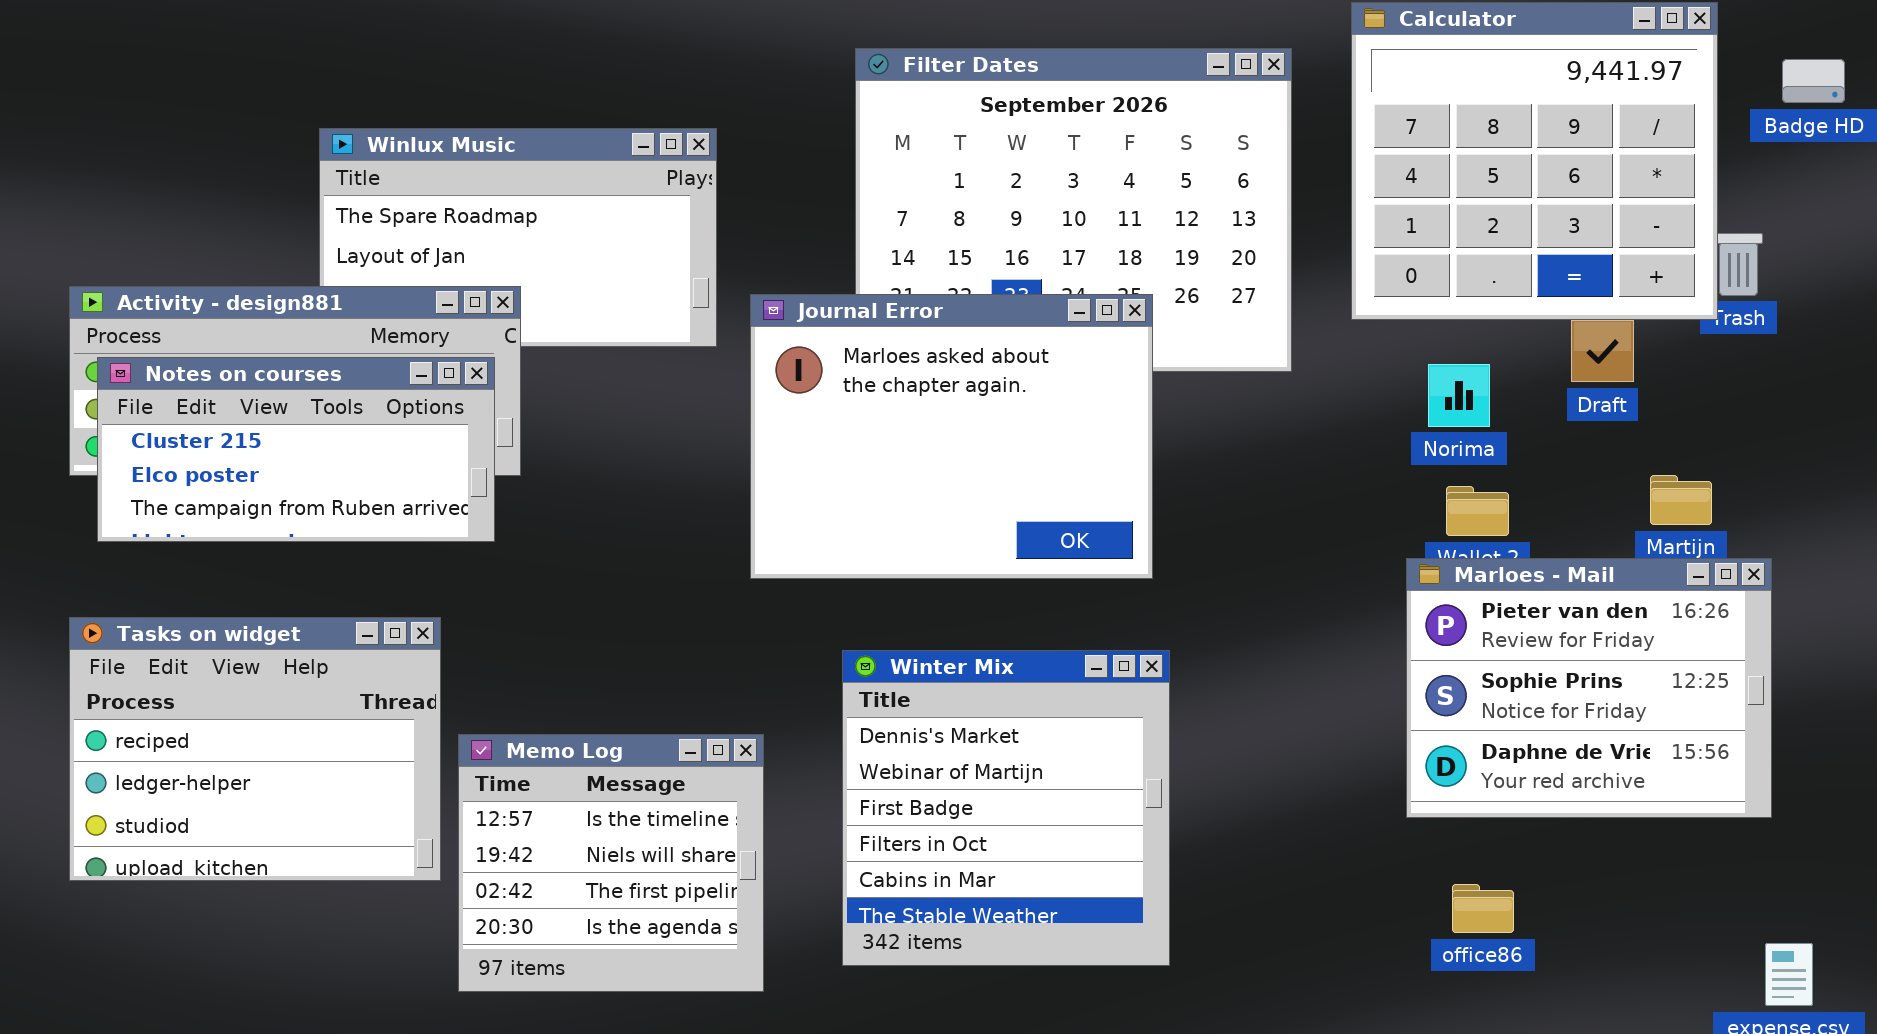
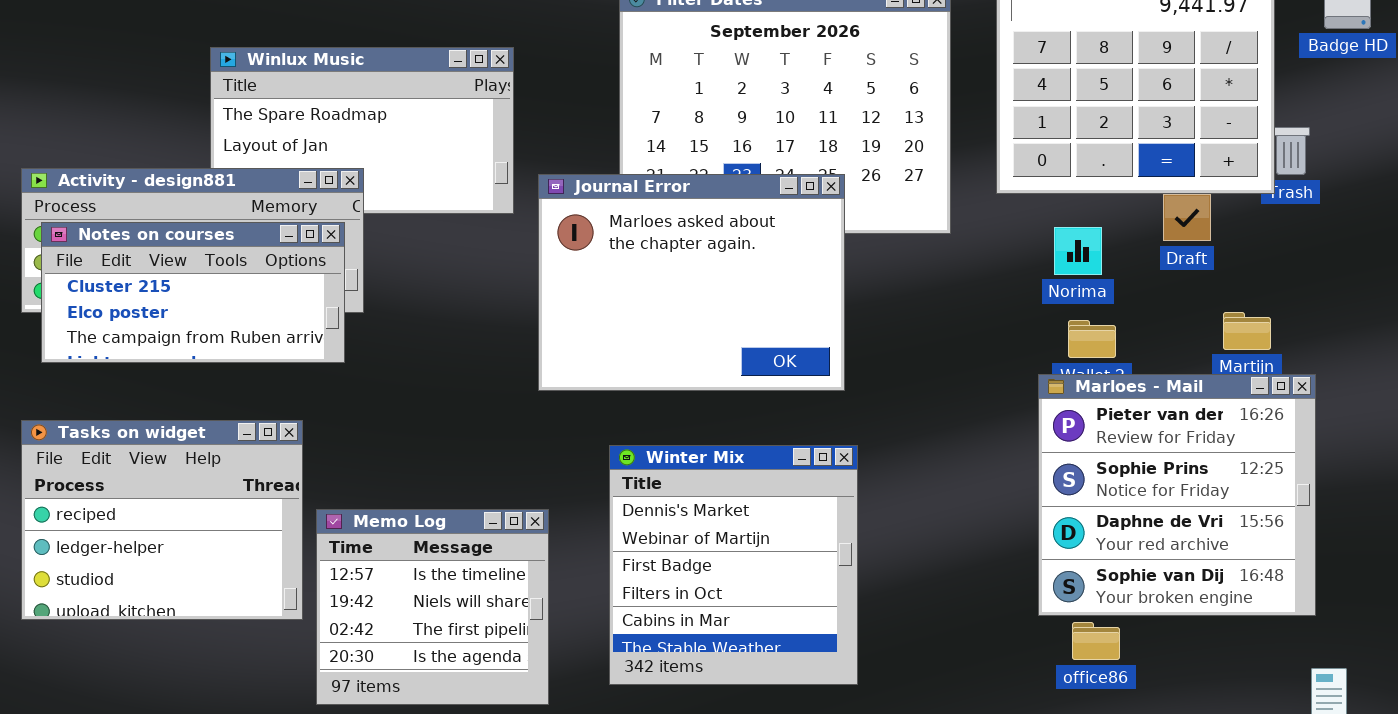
Marloes - Mail: [1406,558,1772,818] -> [1038,374,1316,616], resized

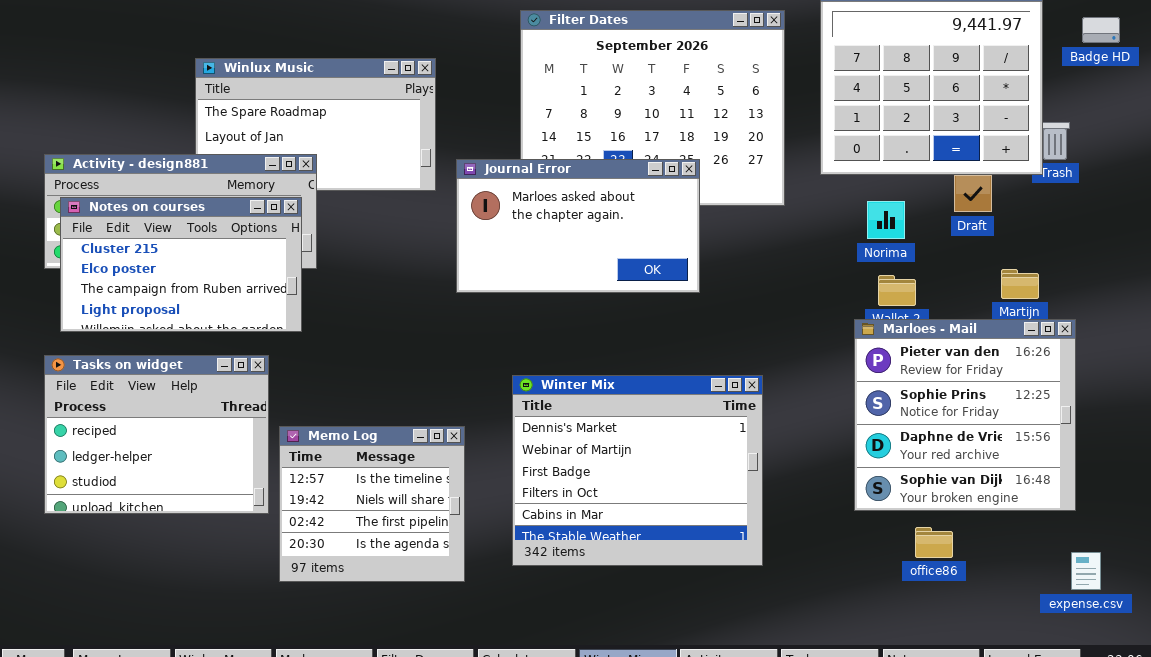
Journal Error: [538,174,845,391] -> [456,159,700,293], resized
Notes on courses: [41,222,345,363] -> [60,197,302,332], resized
Winter Mix: [609,445,858,685] -> [512,375,763,566], resized
office86: [1072,622,1120,660] -> [915,527,953,558], moved

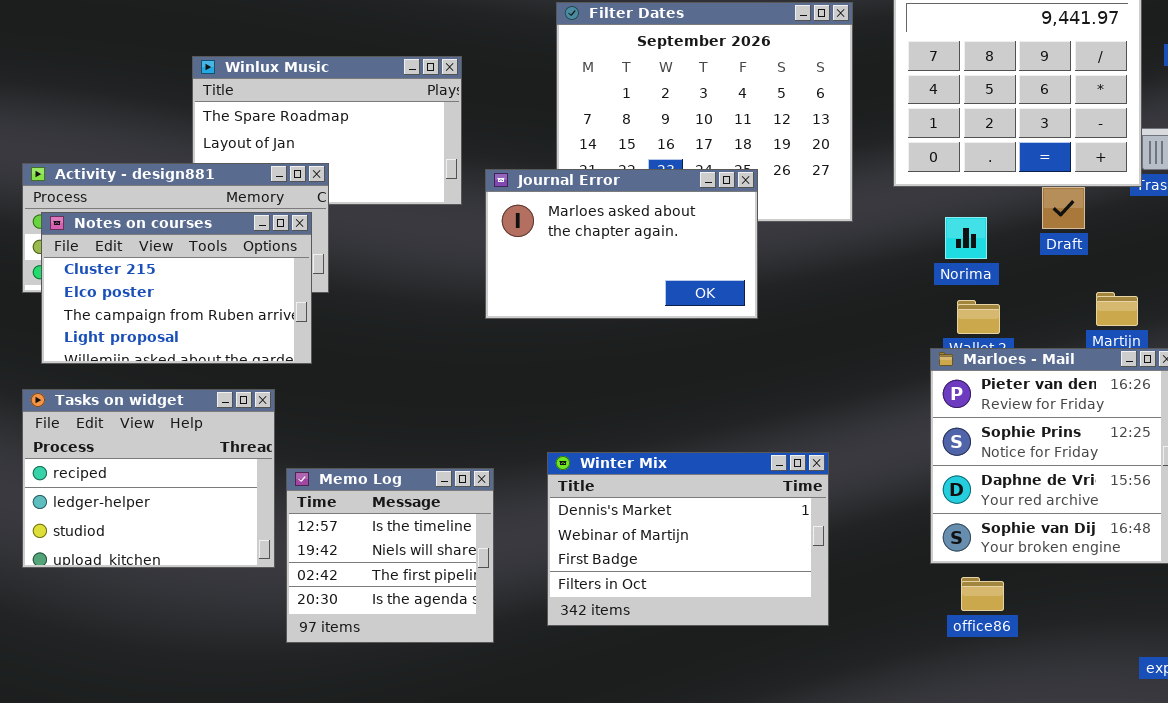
Winter Mix: [512,375,763,566] -> [547,452,829,626], resized
office86: [915,527,953,558] -> [961,577,1004,611], moved

